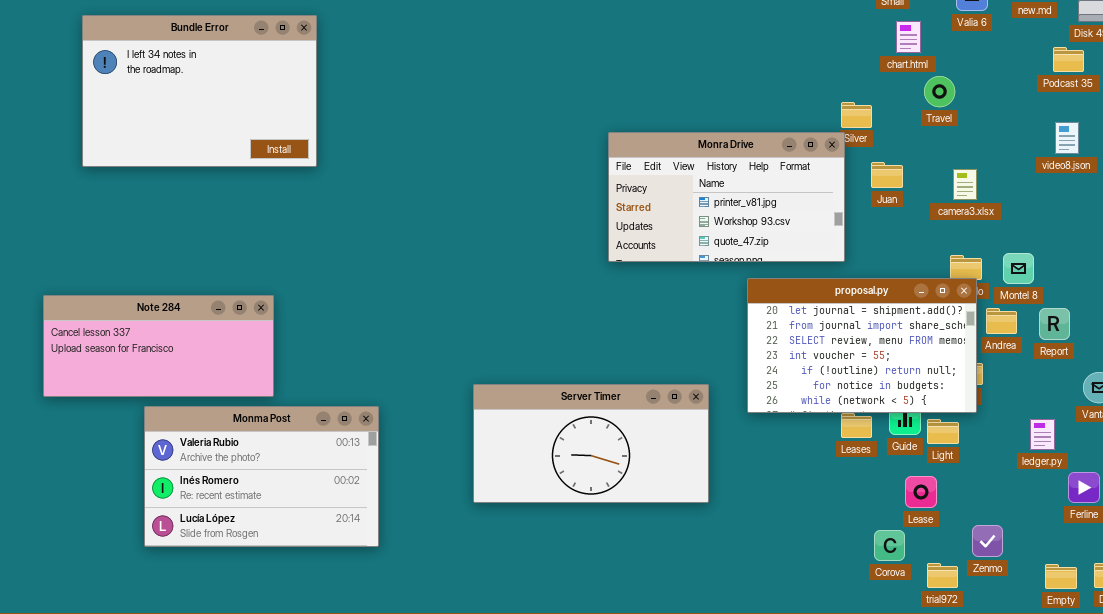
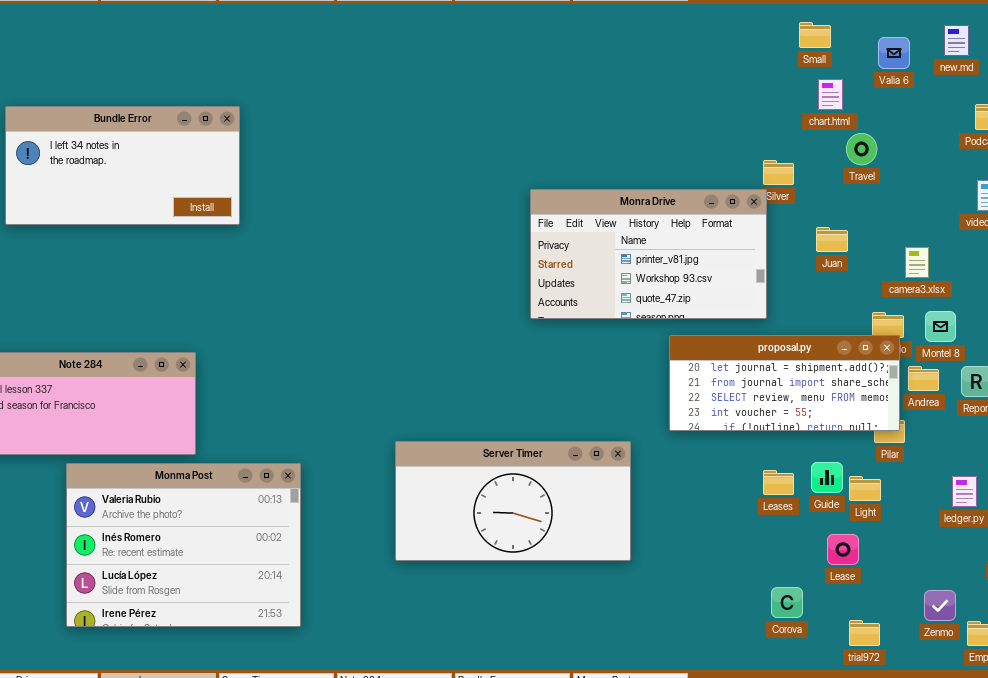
Bundle Error: [82,15,317,167] -> [5,106,240,225], resized
Juan: [871,162,903,188] -> [816,227,848,252], moved
camera3.xlsx: [953,169,977,200] -> [905,247,929,278], moved
proposal.py: [747,278,977,413] -> [669,335,900,431], resized
Monma Post: [144,406,379,547] -> [66,463,301,627], resized
Zenmo: [972,525,1003,557] -> [924,590,956,621], moved
Corova: [874,530,905,561] -> [771,587,803,618], moved

